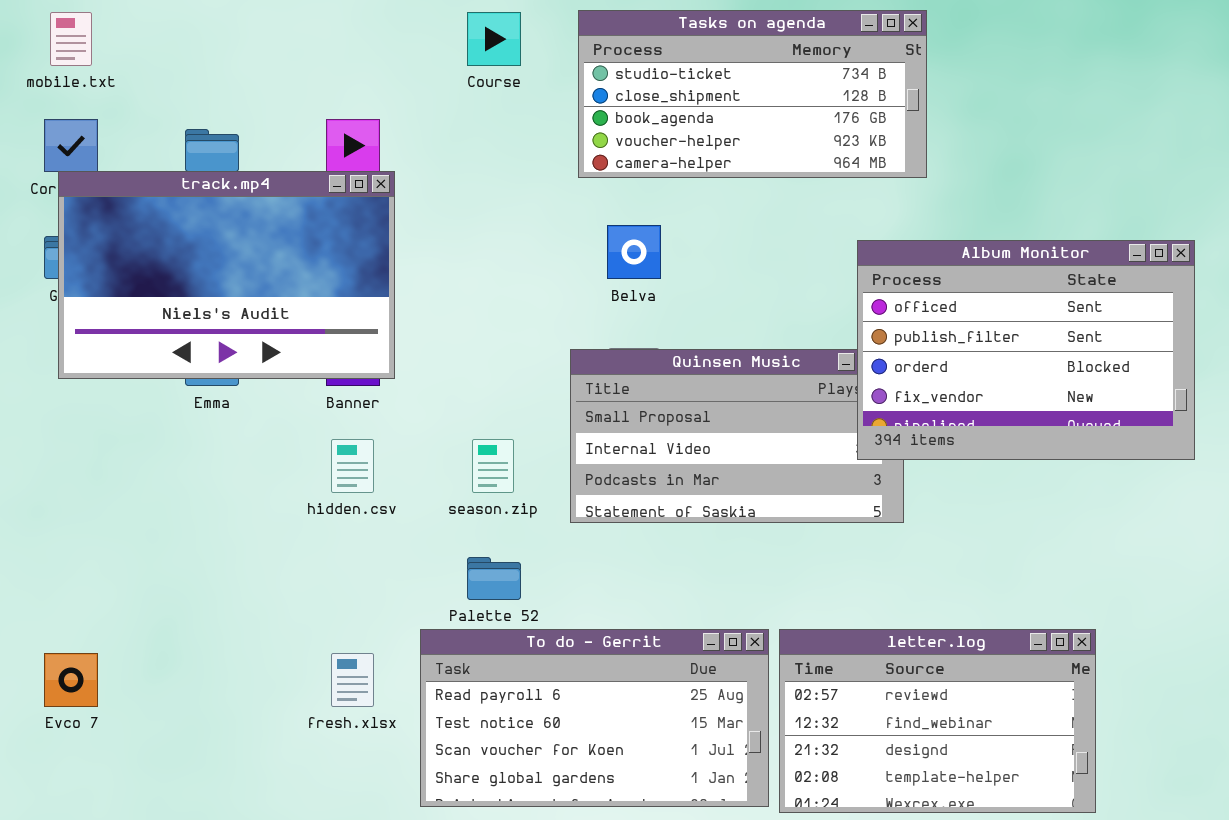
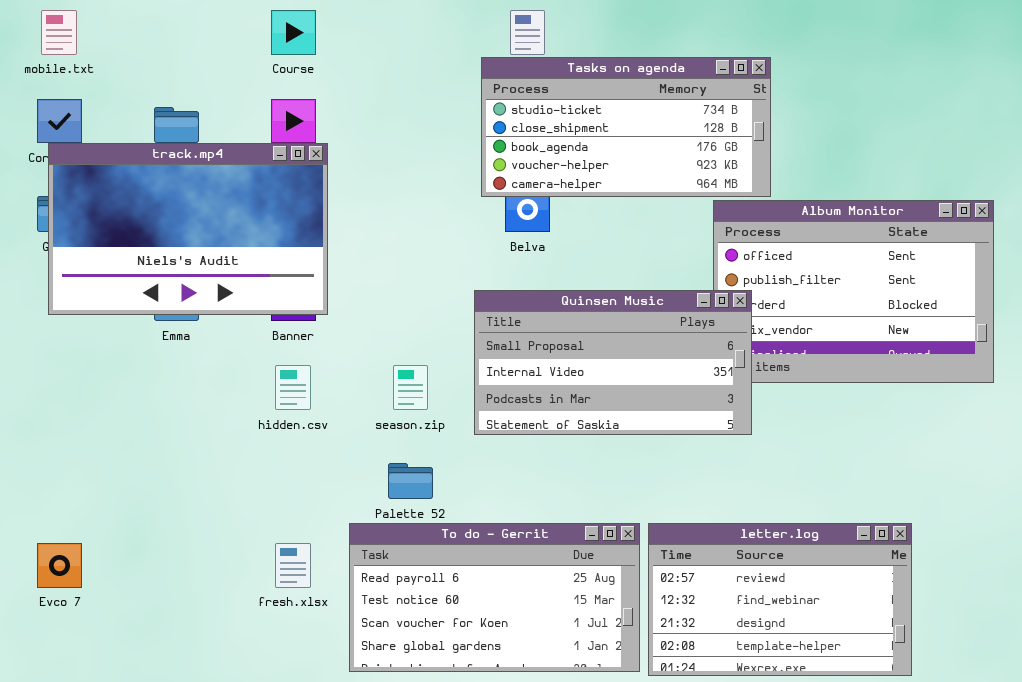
Tasks on agenda: [578,10,927,178] -> [481,57,771,197], moved
Course: [467,12,521,66] -> [271,10,316,55], moved
Quinsen Music: [570,349,904,523] -> [474,290,752,435], raised

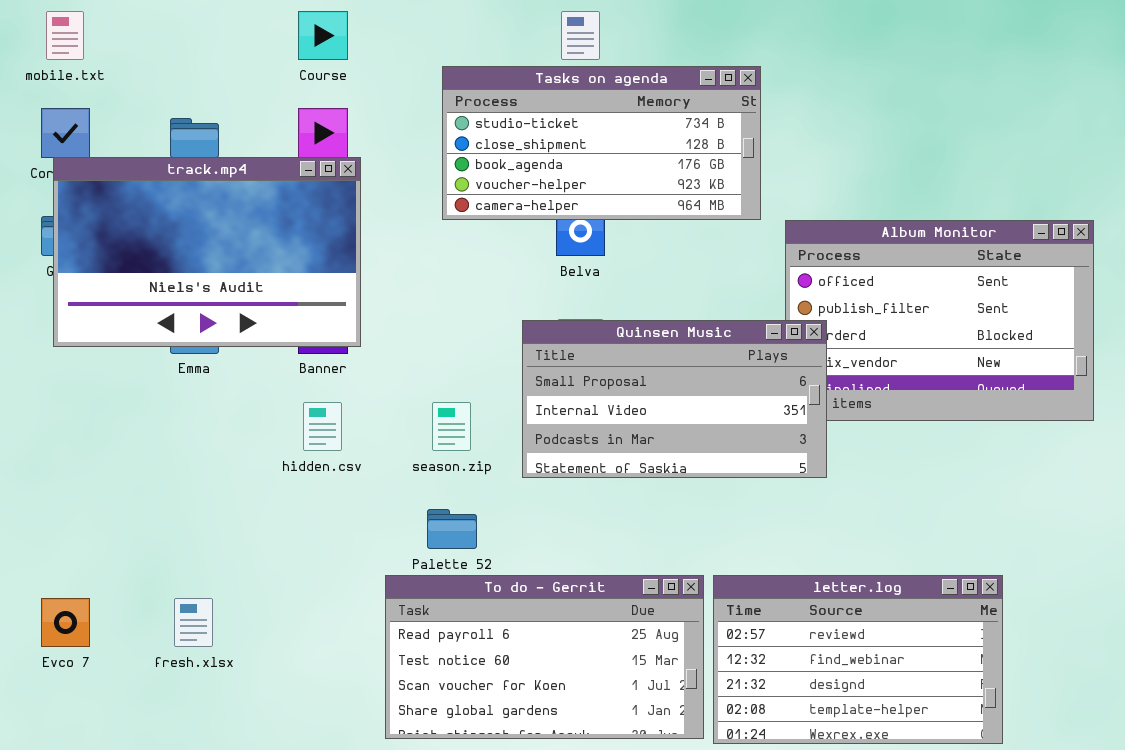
Tasks on agenda: [481,57,771,197] -> [442,66,761,220], moved
fresh.xlsx: [275,543,311,588] -> [174,598,213,647], moved

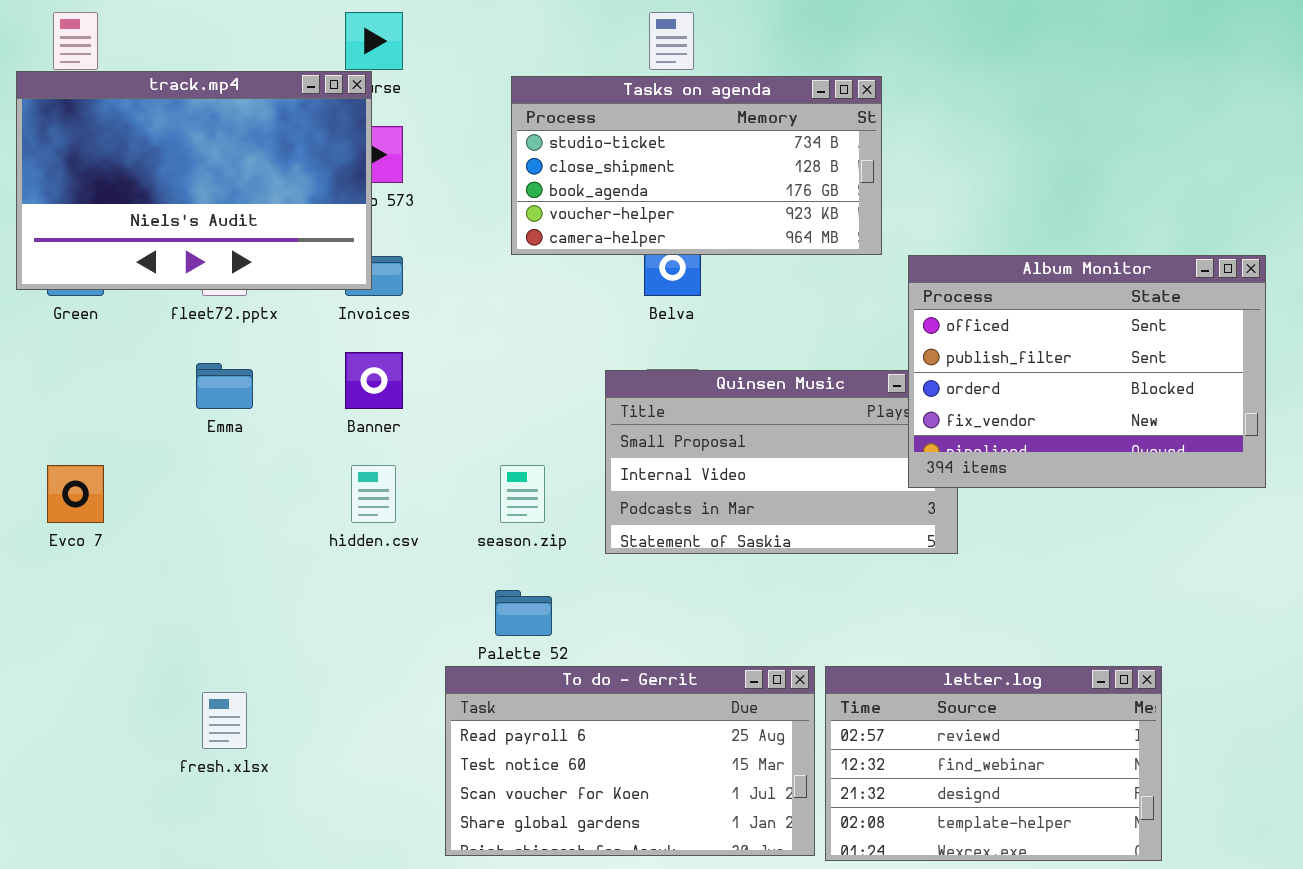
track.mp4: [53,157,361,347] -> [16,71,372,290], moved
Album Monitor: [785,220,1094,421] -> [908,255,1266,488], raised
Evco 7: [41,598,90,647] -> [47,465,104,523], moved

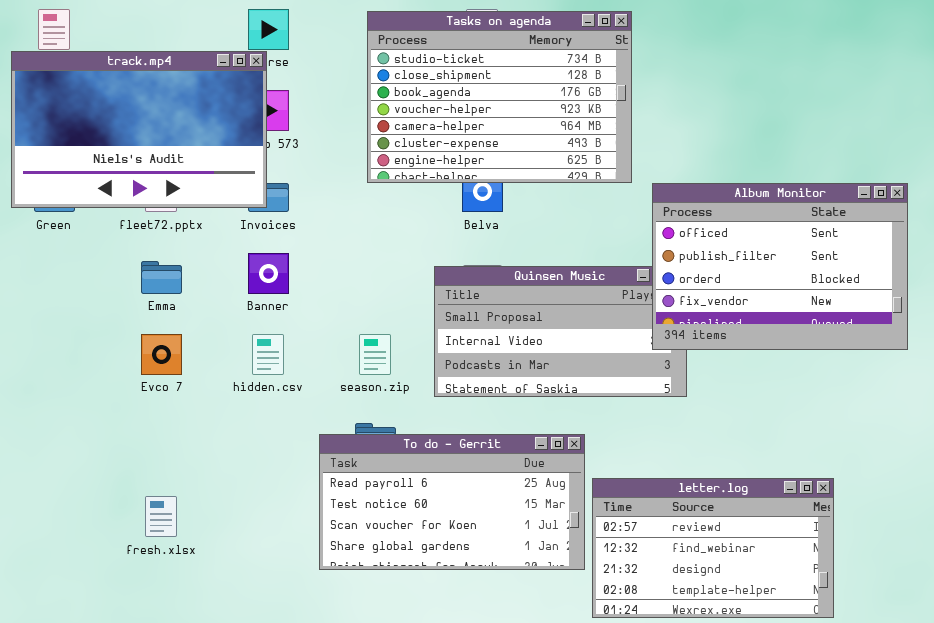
Tasks on agenda: [511,76,882,255] -> [367,11,632,183], resized
Evco 7: [47,465,104,523] -> [141,334,182,375], moved
To do - Gerrit: [445,666,815,856] -> [319,434,585,570], moved

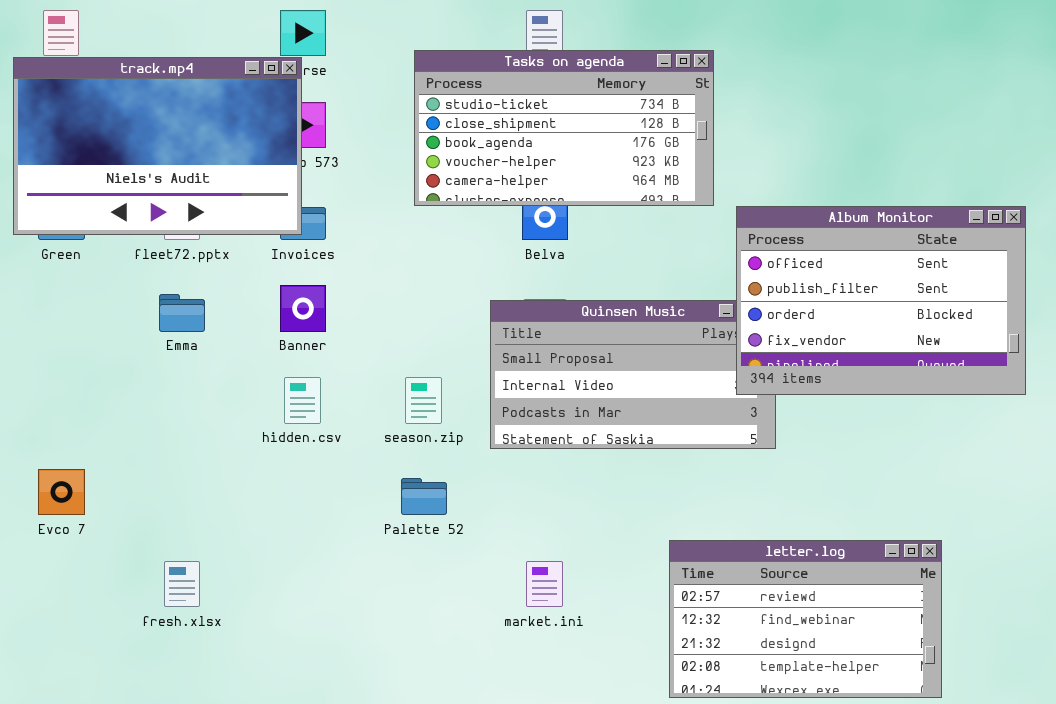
Tasks on agenda: [367,11,632,183] -> [414,50,714,206], resized
Evco 7: [141,334,182,375] -> [38,469,85,515], moved
To do - Gerrit: [319,434,585,570] -> none, closed

